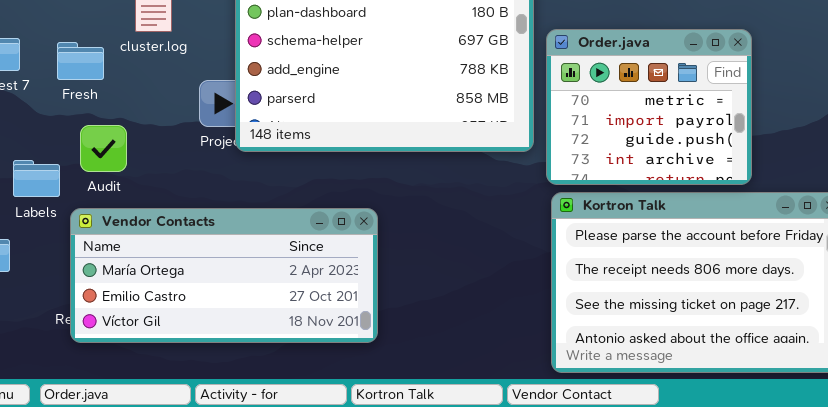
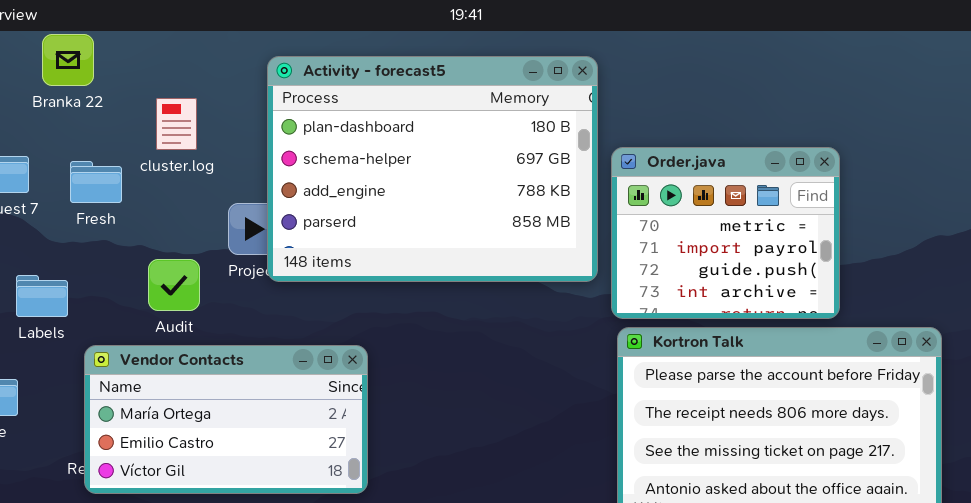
Audit: [80,125,127,172] -> [148,259,200,311], moved
Labels: [13,160,60,197] -> [16,275,68,317], moved
Vendor Contacts: [70,208,378,343] -> [84,345,368,494], resized

